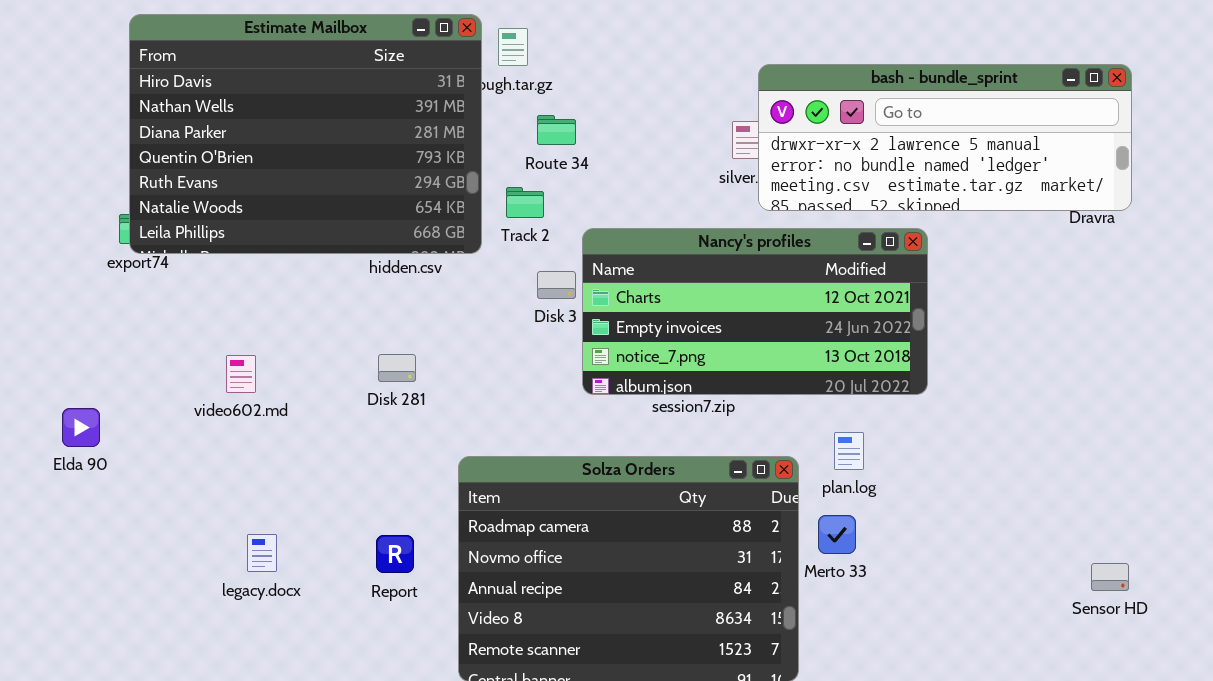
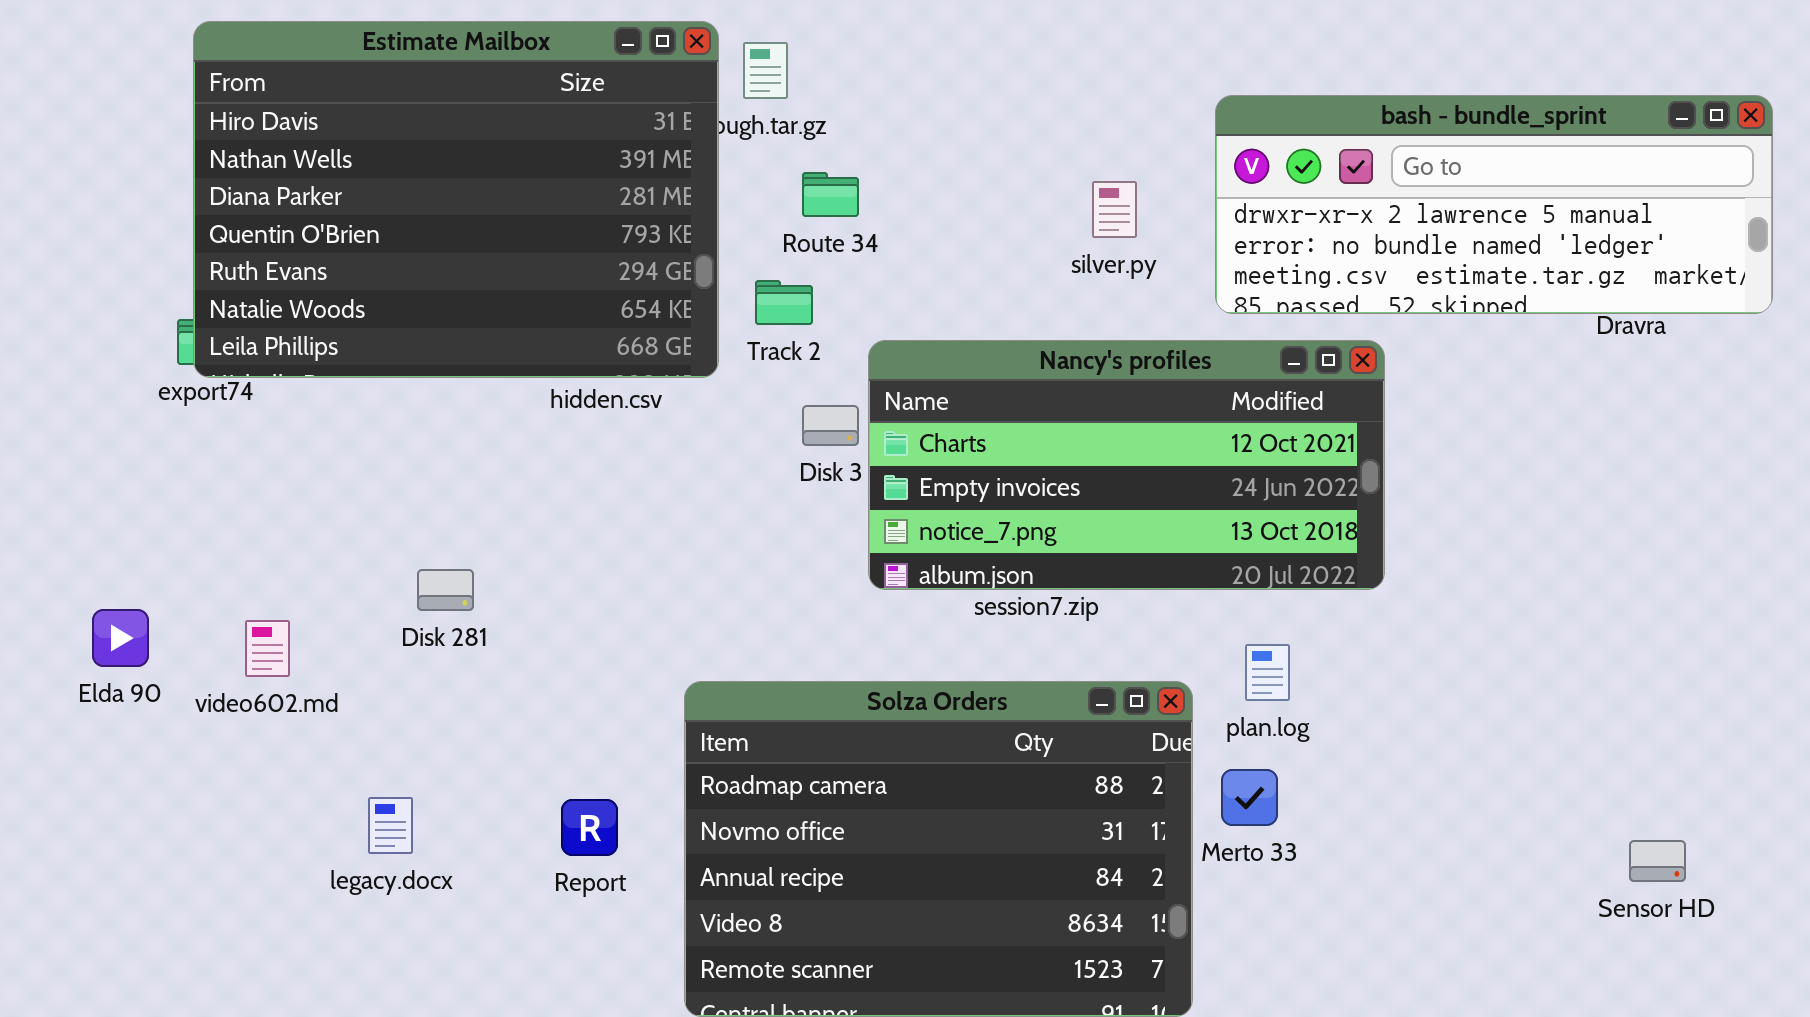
bash - bundle_sprint: [758,64,1132,211] -> [1215,95,1773,314], moved
Disk 281: [378,354,416,382] -> [417,569,474,611], moved
video602.md: [226,355,256,393] -> [245,620,290,677], moved

